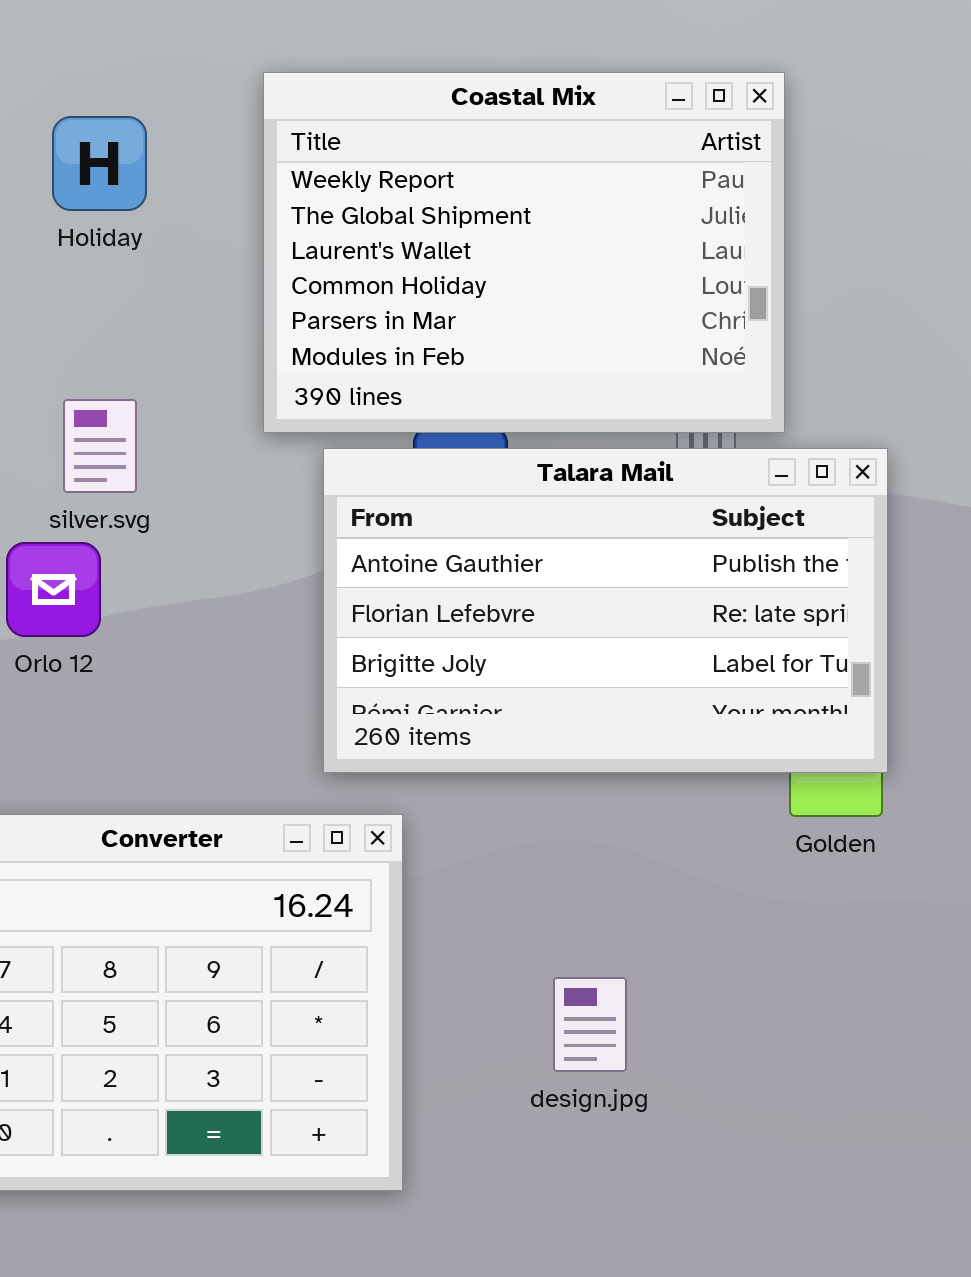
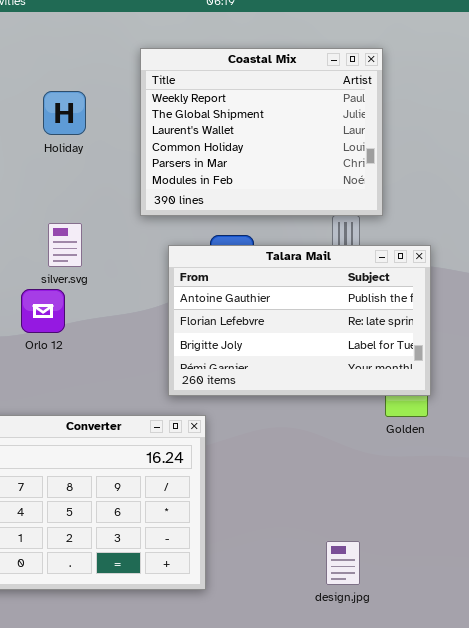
Coastal Mix: [263,72,785,433] -> [140,48,383,216], moved
design.jpg: [553,977,627,1072] -> [326,541,360,585], moved

